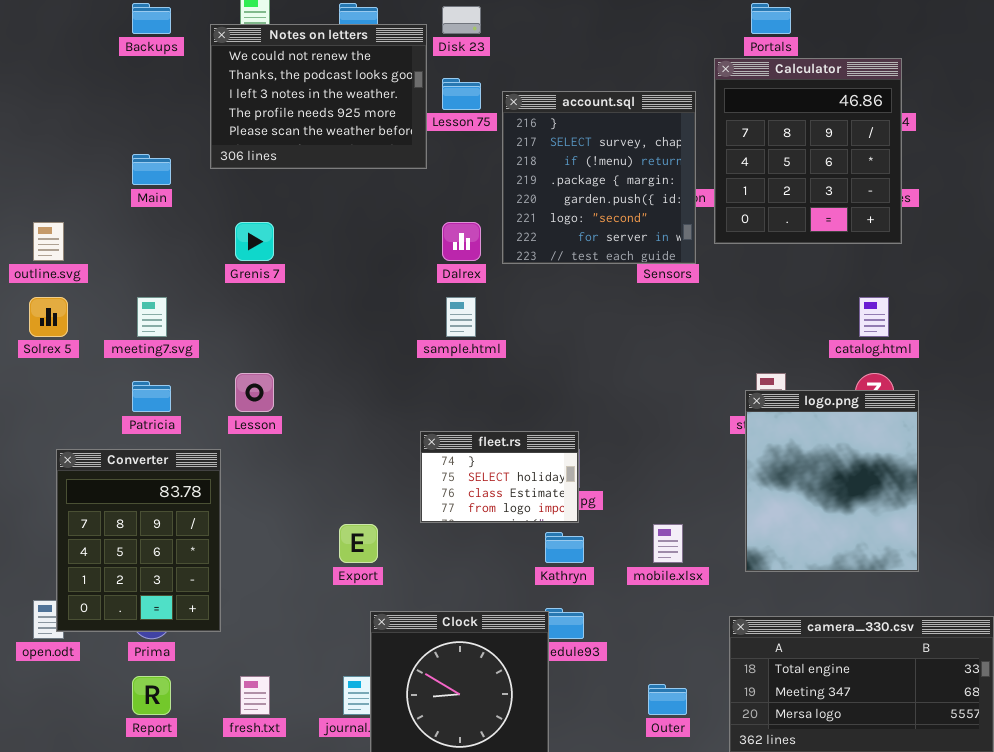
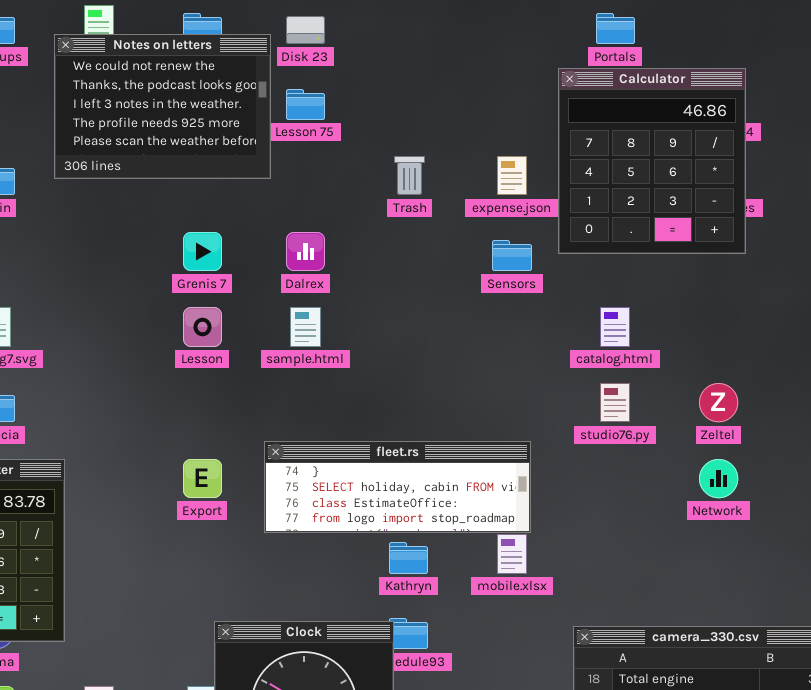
account.sql: [502,91,696,264] -> none, closed
Grenis 7: [235,222,274,261] -> [183,232,222,271], moved
catalog.html: [859,297,889,337] -> [600,307,630,347], moved
Lesson: [235,373,274,412] -> [183,307,222,347], moved
logo.png: [745,390,919,572] -> none, closed
fleet.rs: [420,431,579,523] -> [264,441,531,533], resized
Export: [339,524,378,563] -> [183,459,222,498], moved

